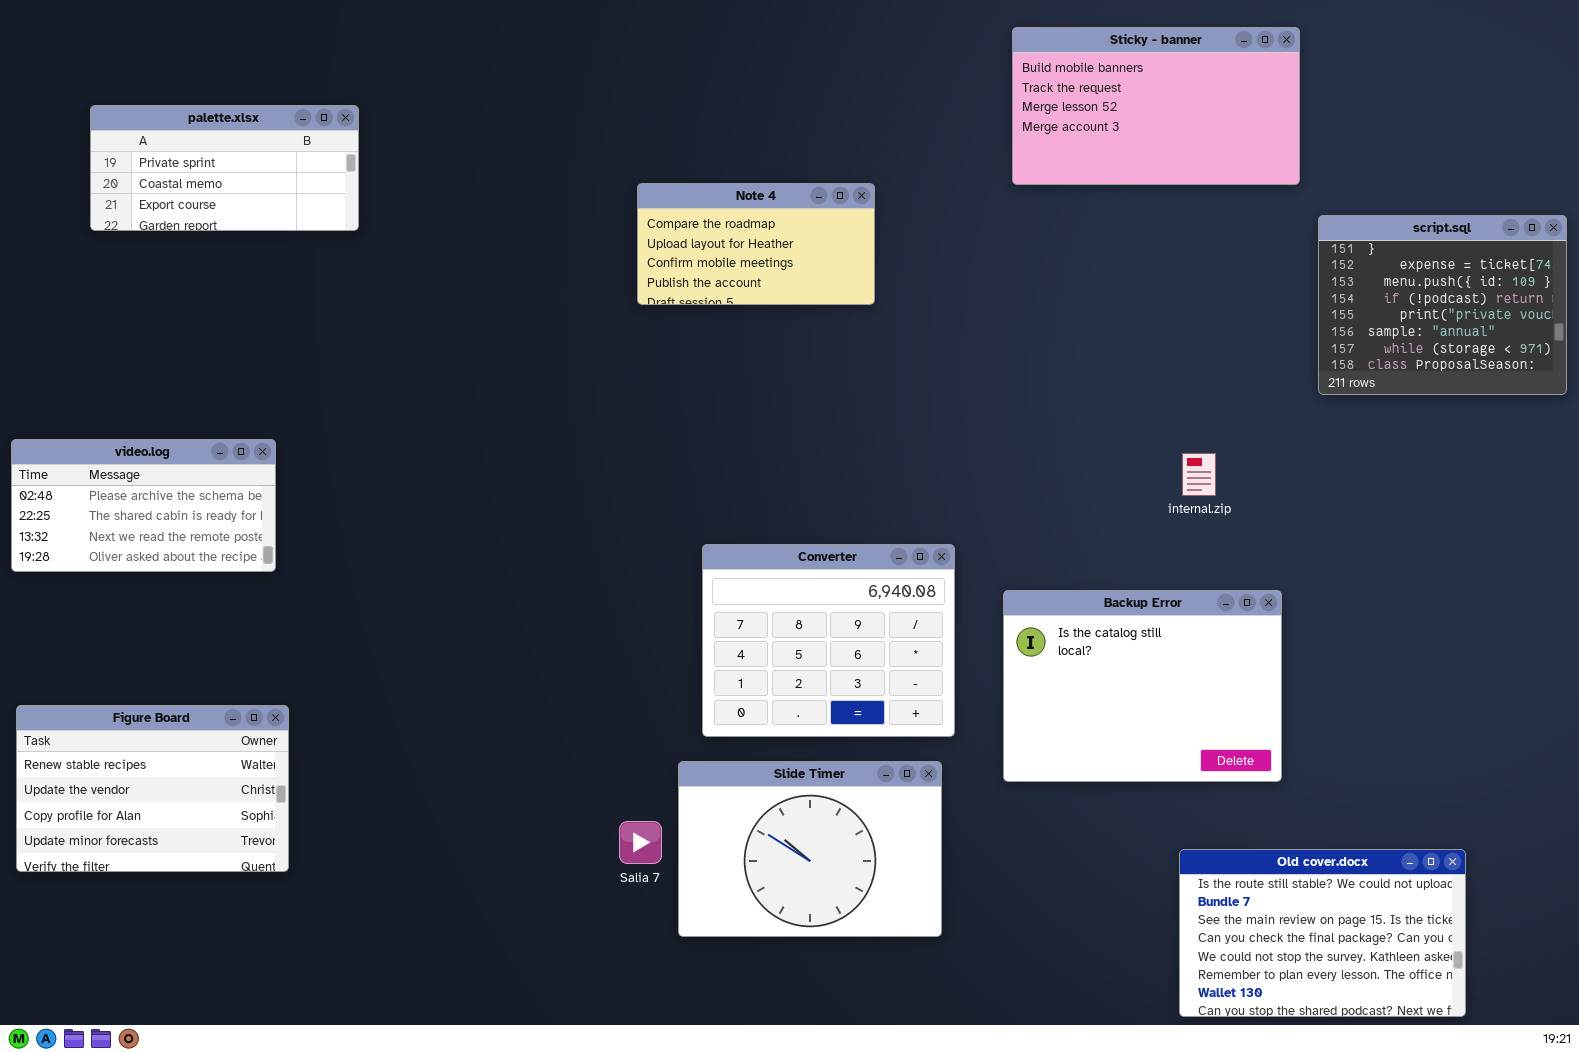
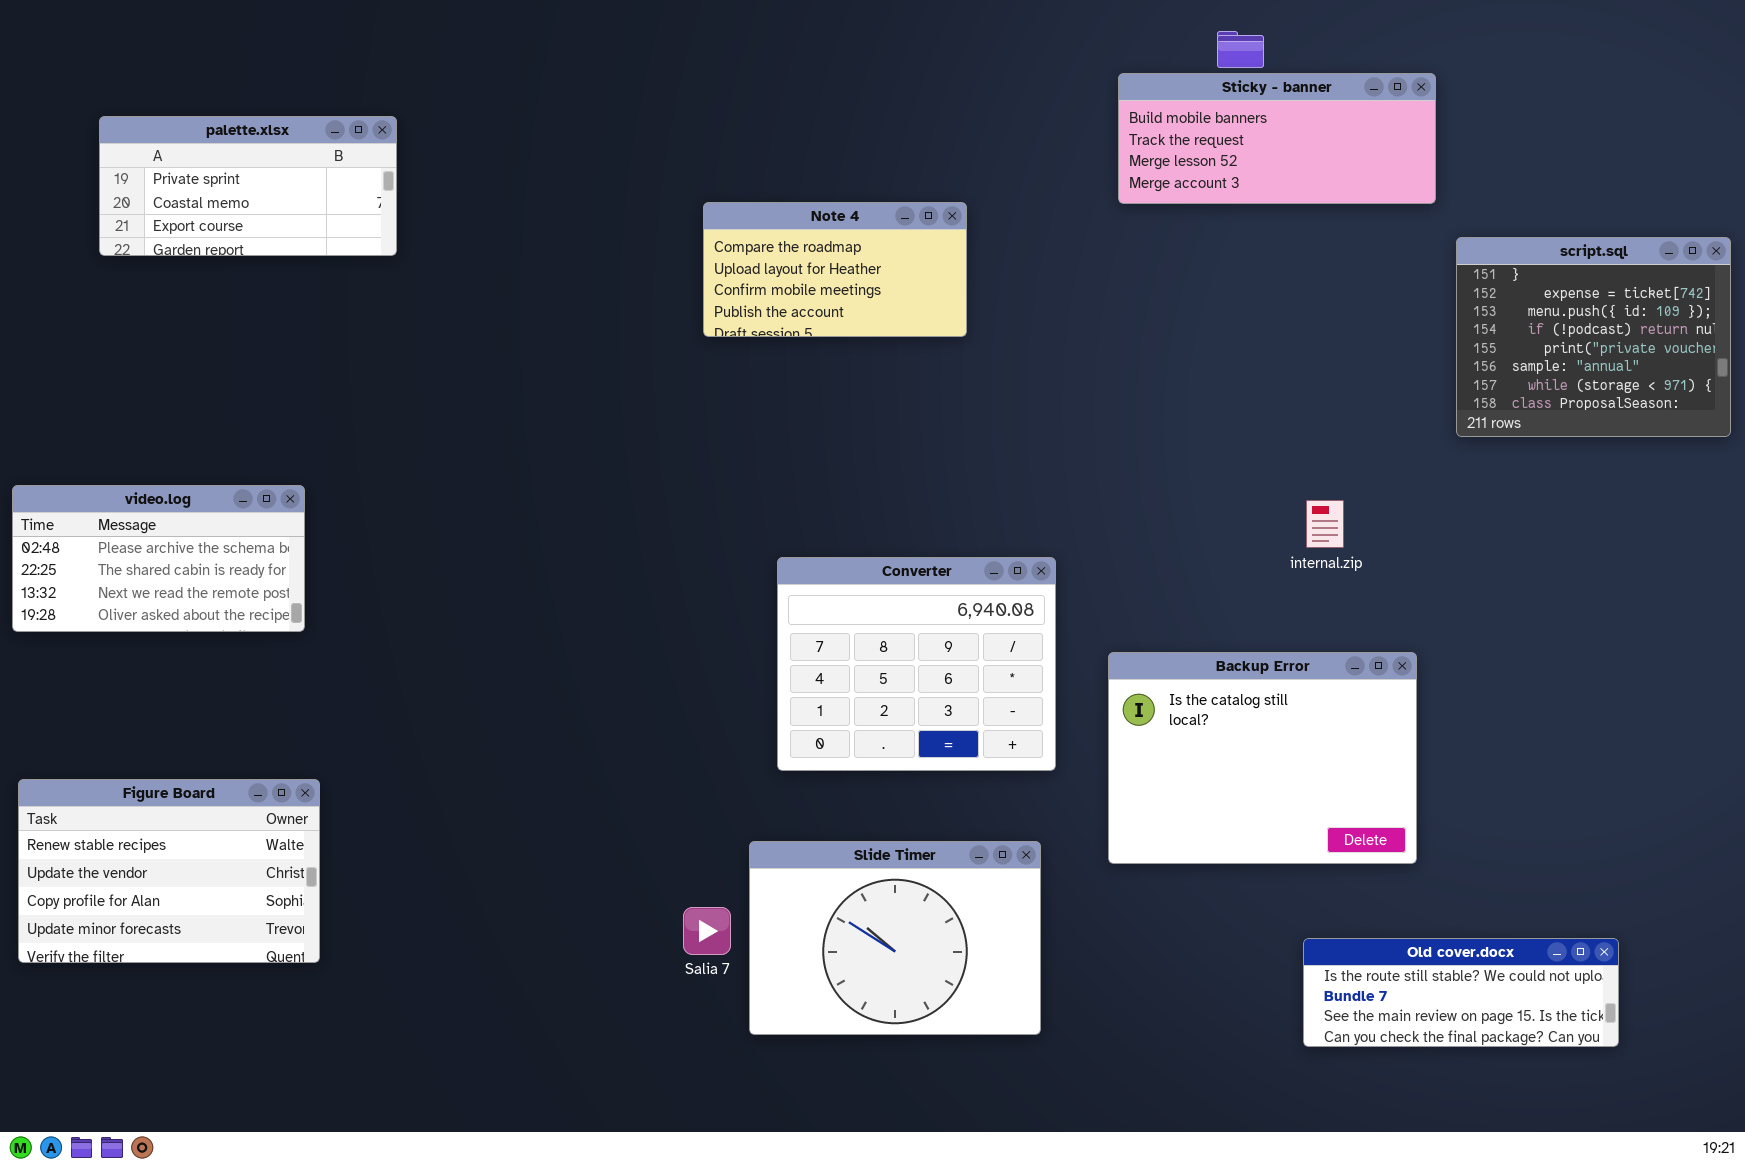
Sticky - banner: [1012,27,1300,185] -> [1118,73,1436,204], resized
Converter: [702,544,955,737] -> [777,557,1056,771], moved
Old cover.docx: [1179,849,1466,1017] -> [1303,938,1619,1047], resized

